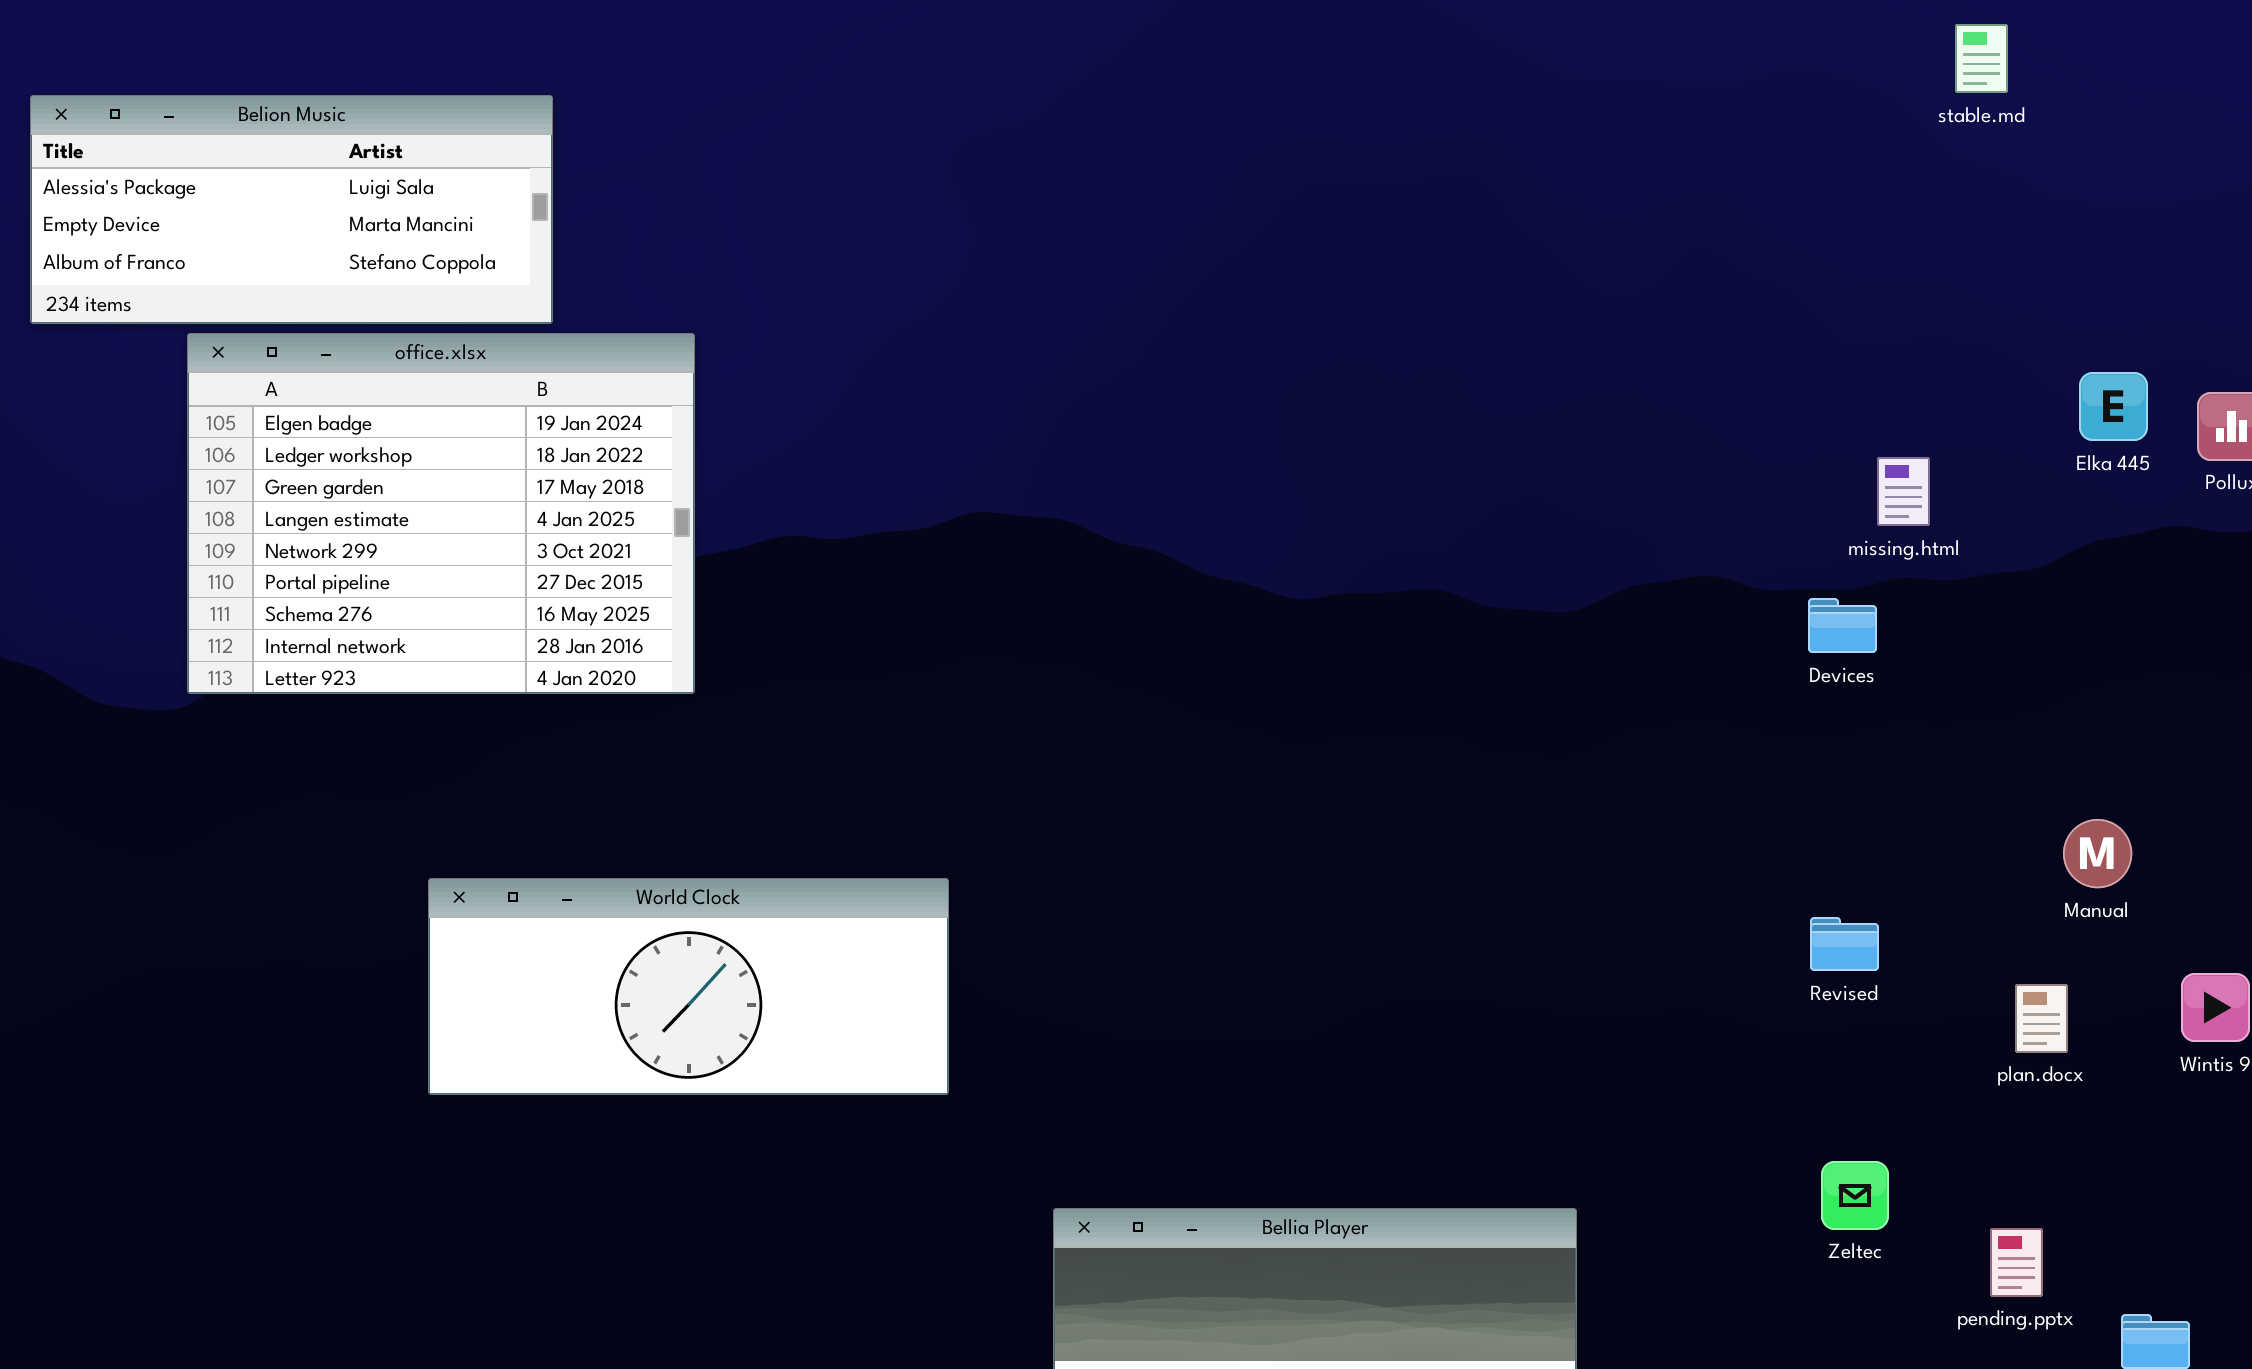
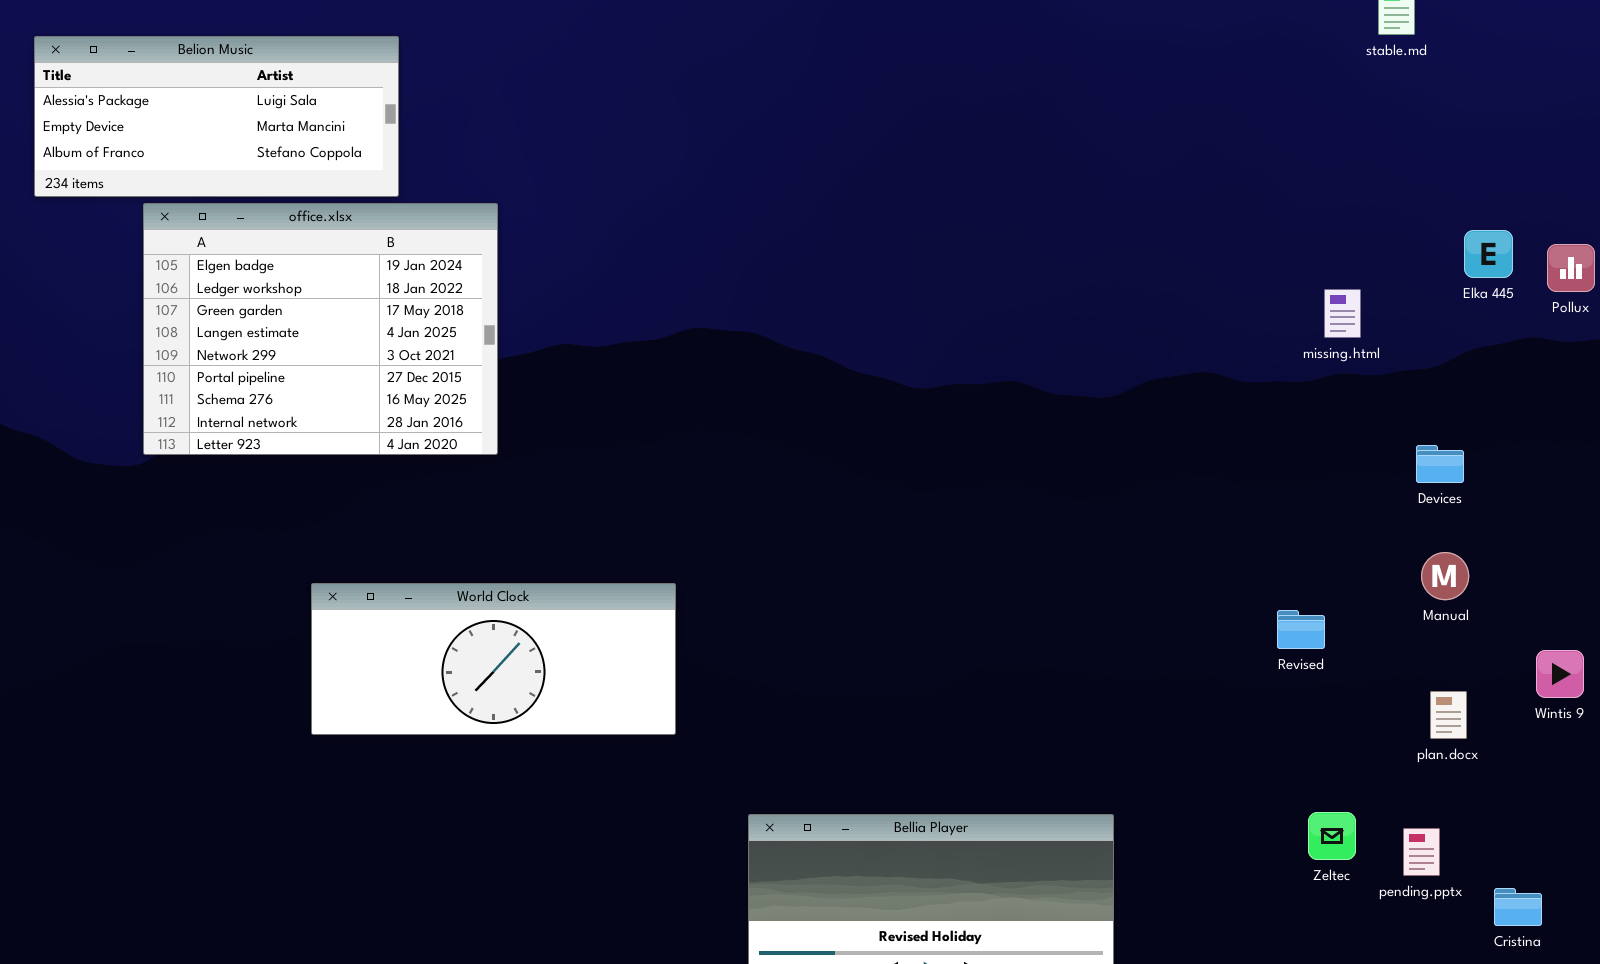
Devices: [1808,598,1877,653] -> [1416,445,1464,483], moved
Manual: [2063,819,2132,888] -> [1421,552,1469,600], moved
plan.docx: [2015,984,2068,1053] -> [1430,691,1467,739], moved
Zeltec: [1821,1161,1889,1230] -> [1308,812,1356,860], moved

